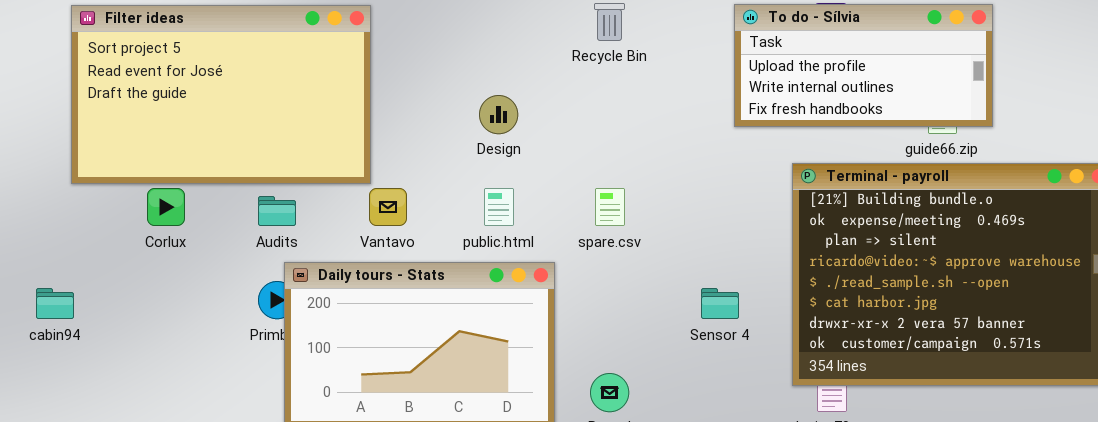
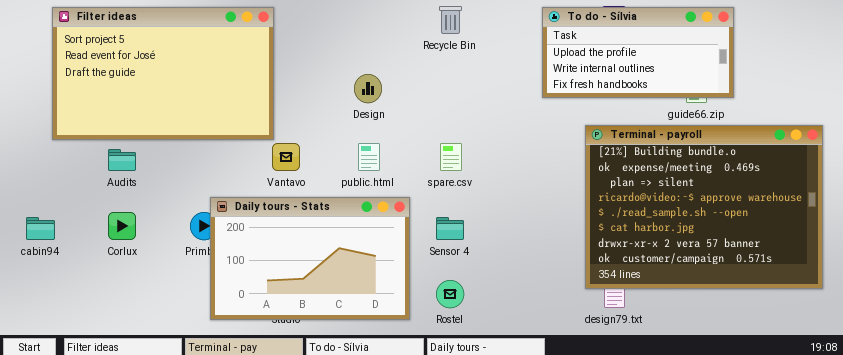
Corlux: [147,188,185,226] -> [108,212,136,240], moved
Audits: [258,196,296,226] -> [108,149,136,171], moved
Sensor 4: [701,288,739,319] -> [436,217,464,240], moved

